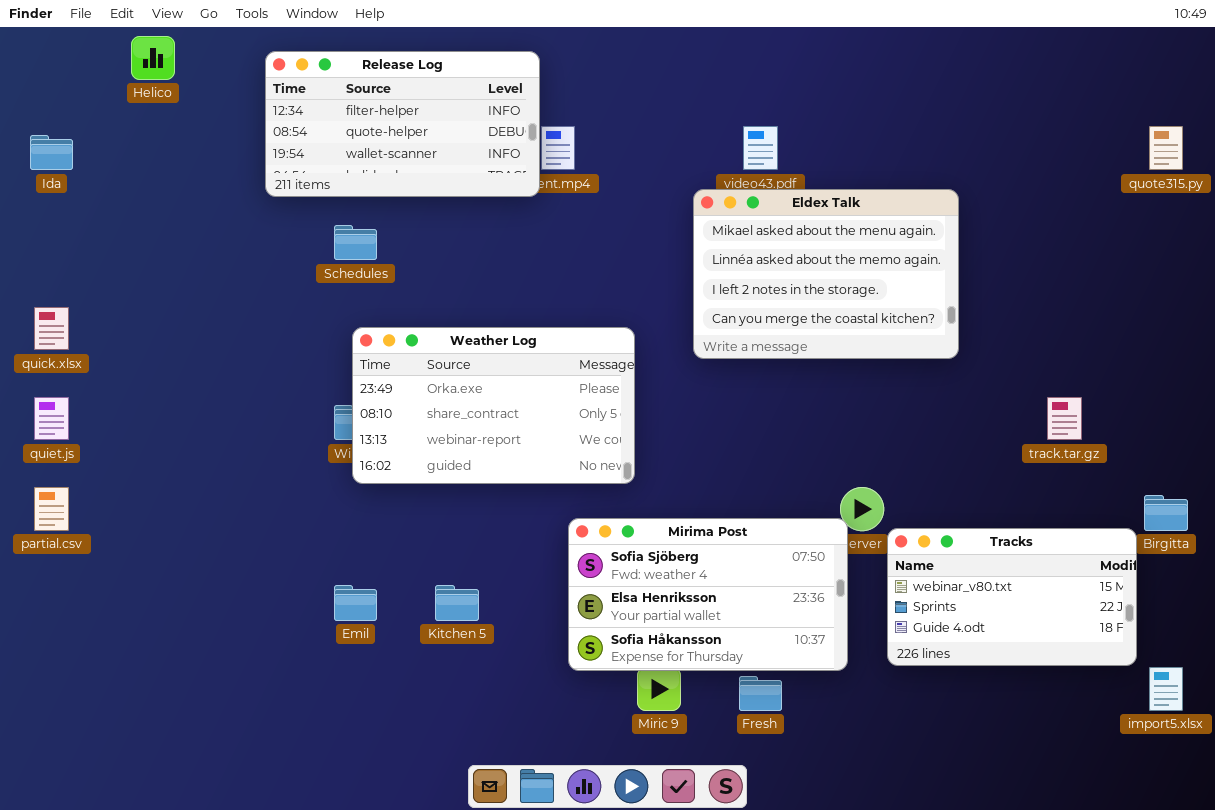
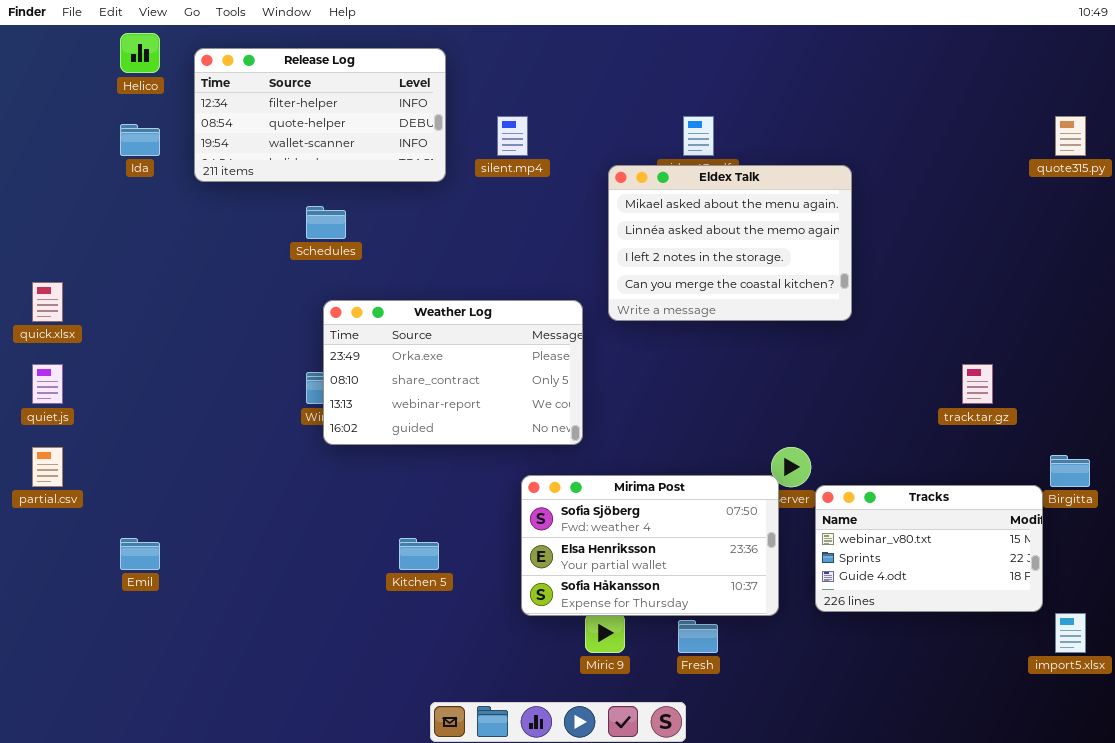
Release Log: [265,51,540,197] -> [194,48,446,182], moved
Ida: [30,135,73,170] -> [120,124,160,156], moved
Eldex Talk: [693,189,959,359] -> [608,165,852,321], moved
Emil: [334,585,377,621] -> [120,538,160,570], moved

